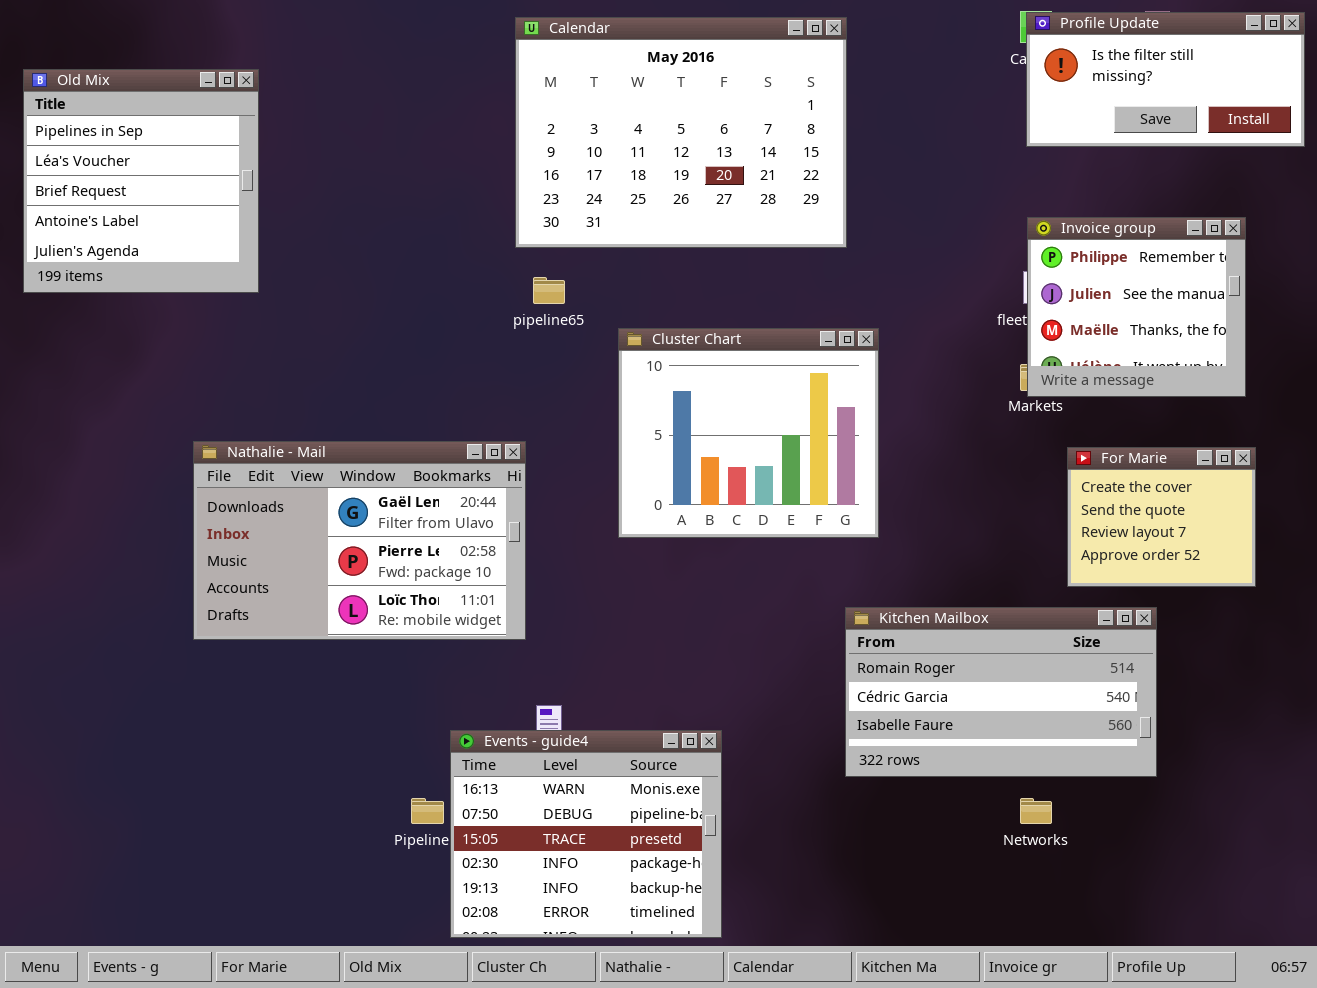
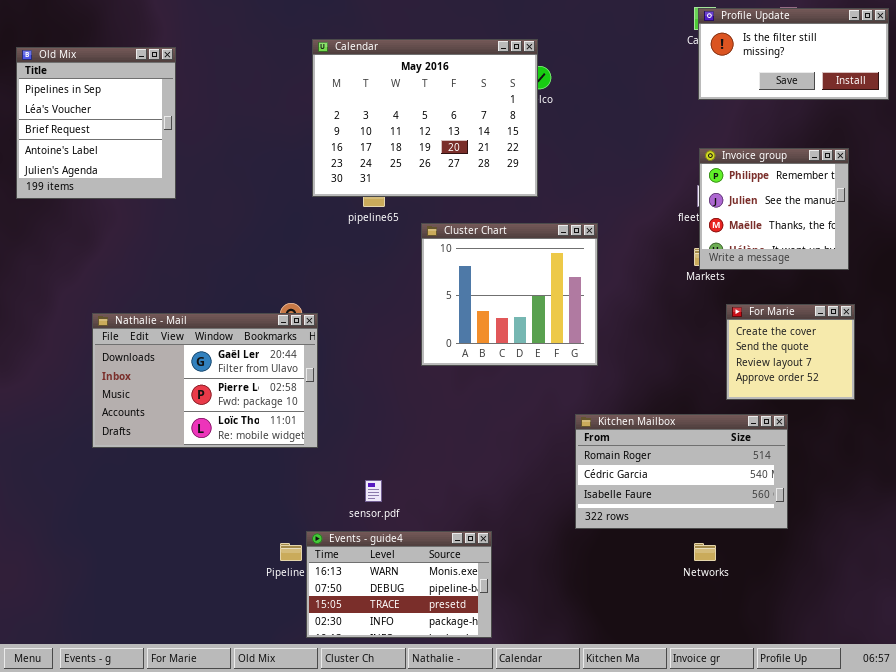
Calendar: [515,17,847,248] -> [312,39,538,197], moved
Nathalie - Mail: [193,441,526,640] -> [92,313,318,448], moved
Events - guide4: [450,730,722,938] -> [306,531,492,638], resized

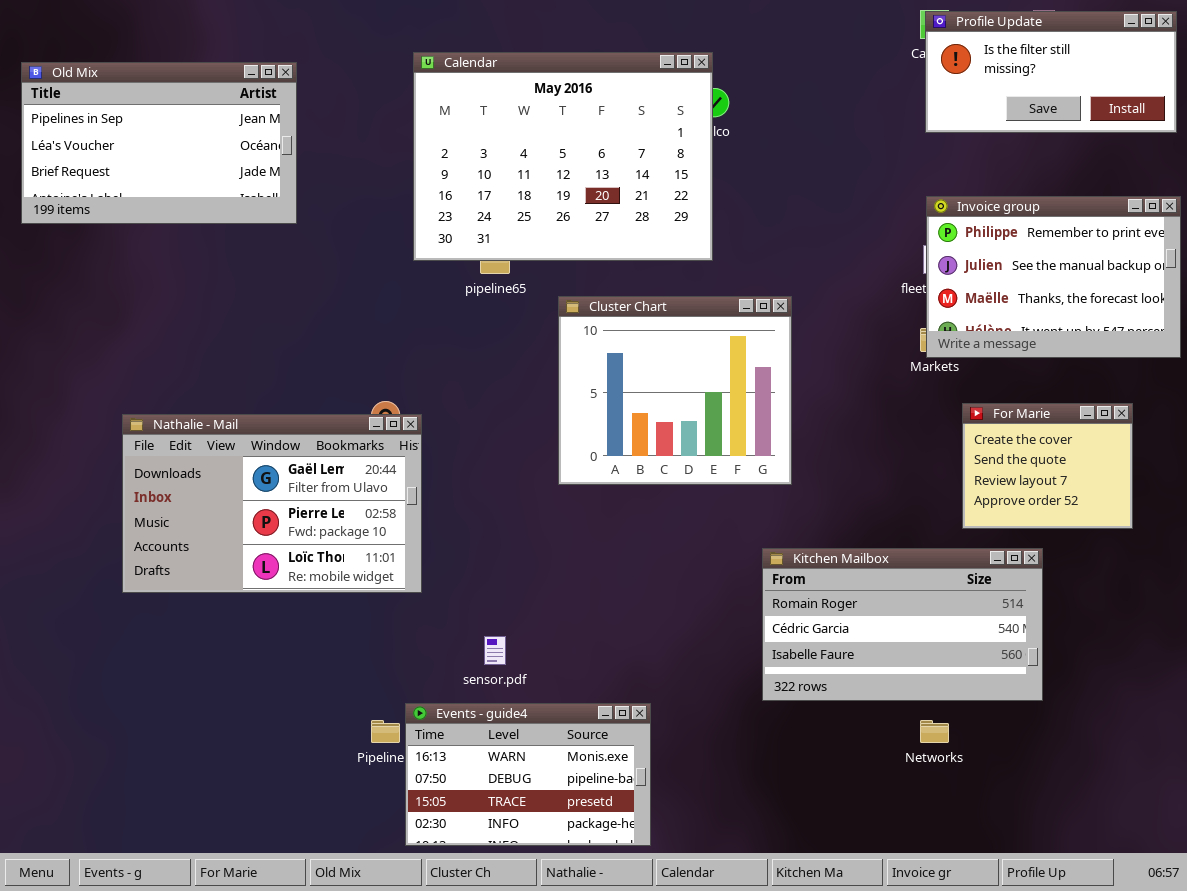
Old Mix: [16,47,176,199] -> [21,62,297,224], resized
Invoice group: [699,148,849,270] -> [926,196,1181,358], resized

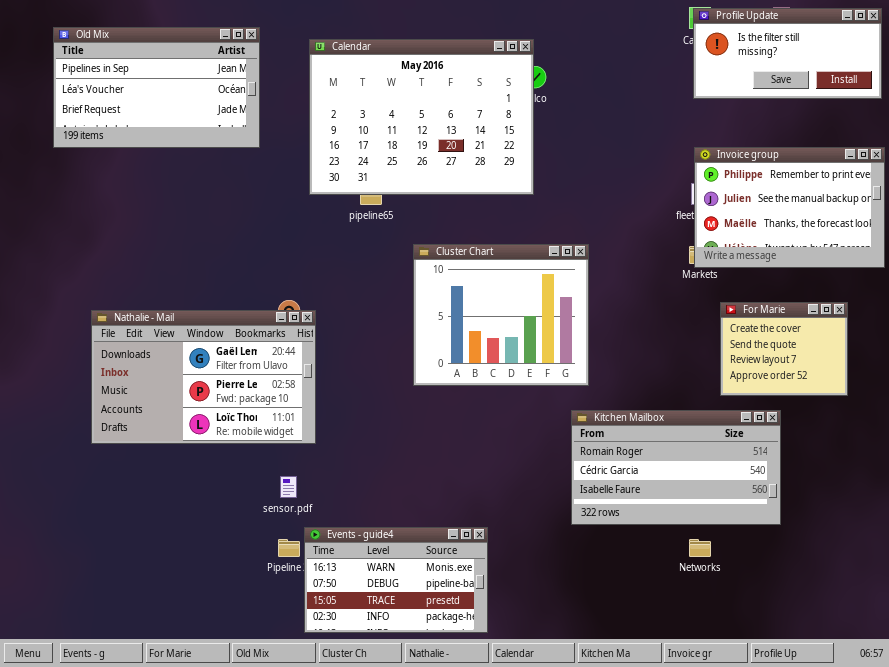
Old Mix: [21,62,297,224] -> [53,27,260,148], moved
Cluster Chart: [558,296,792,485] -> [413,244,589,386], moved
sensor.pdf: [484,636,506,665] -> [280,476,297,498], moved

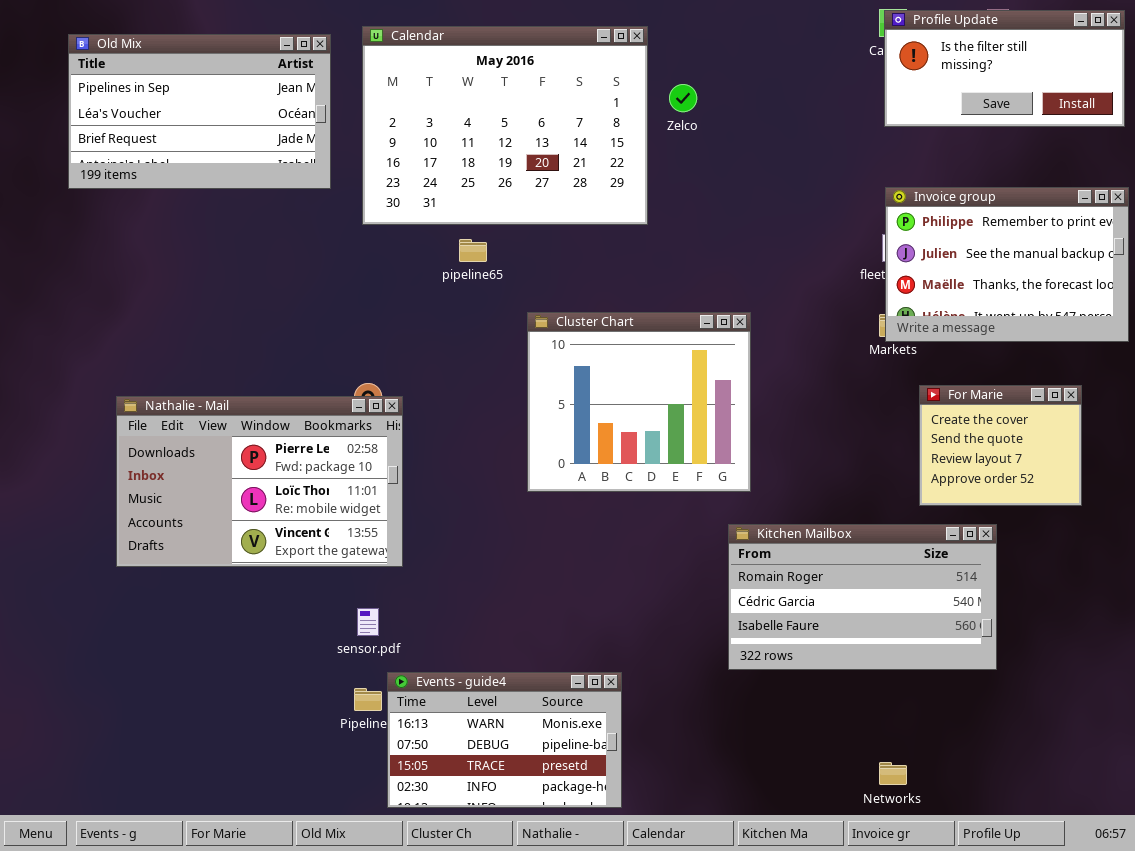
Calendar: [309,39,534,195] -> [362,26,648,225], moved
Nathalie - Mail: [91,310,316,444] -> [116,396,403,567], scrolled down 1 row
Networks: [689,539,711,557] -> [879,762,907,785], moved

